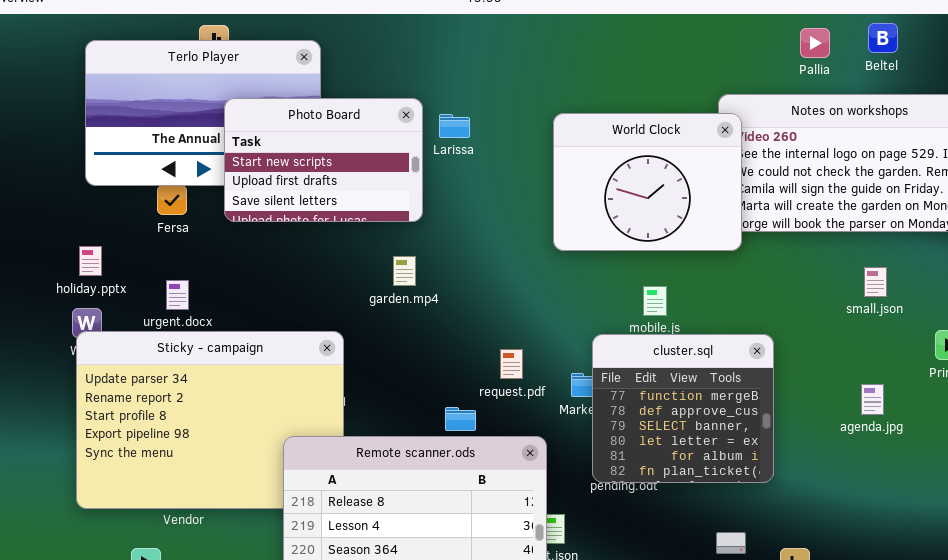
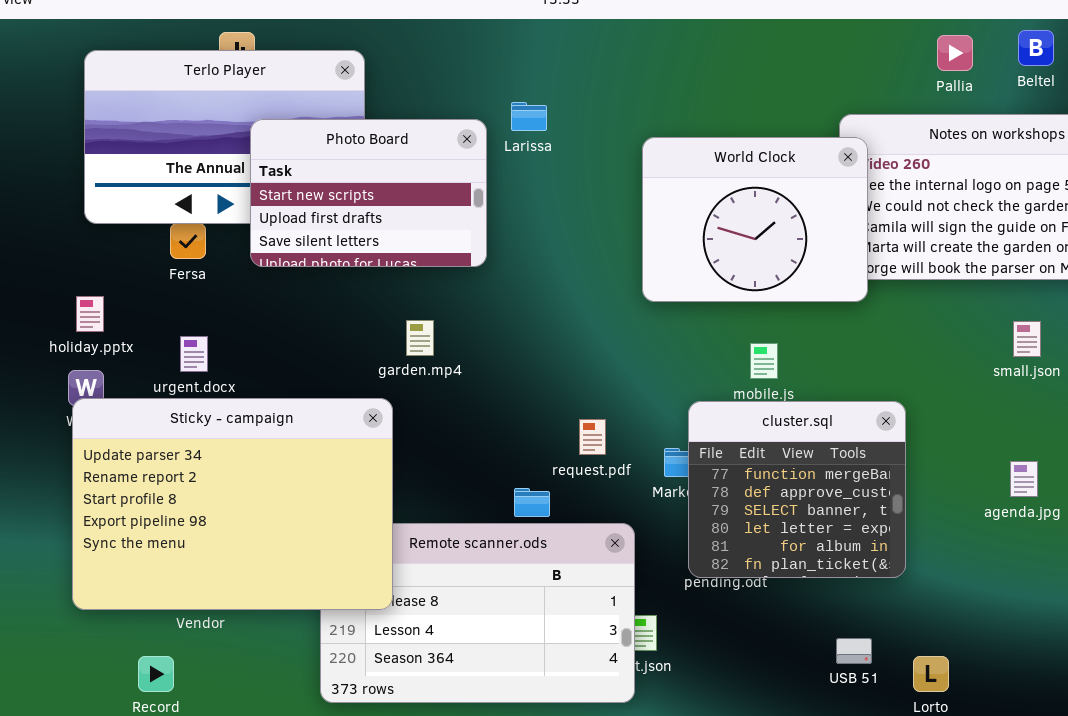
Larissa: [439,114,470,138] -> [511,102,547,131], moved
garden.mp4: [393,256,416,286] -> [406,320,434,356], moved
Sticky - campaign: [76,331,344,509] -> [72,398,393,610], raised

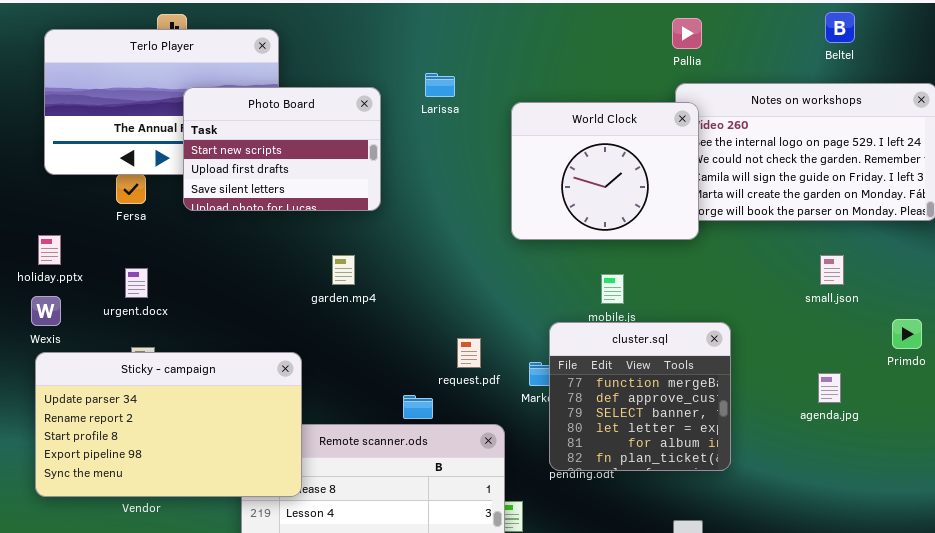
Pallia: [937,35,973,71] -> [672,18,702,49], moved
Larissa: [511,102,547,131] -> [425,73,455,97], moved
garden.mp4: [406,320,434,356] -> [332,255,355,285], moved
Sticky - campaign: [72,398,393,610] -> [35,352,302,497], resized

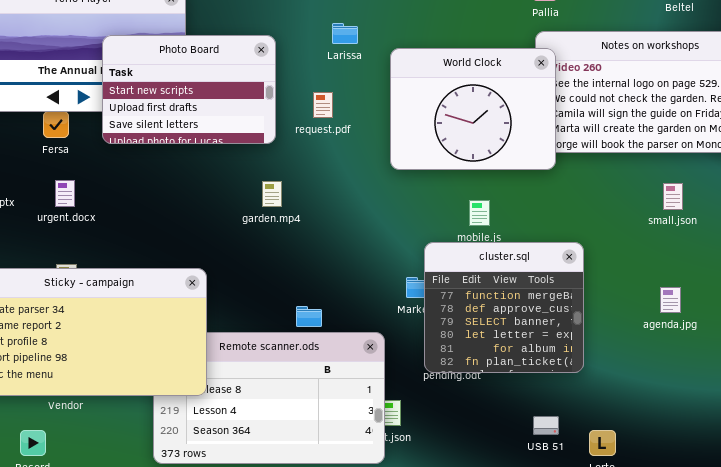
Larissa: [425,73,455,97] -> [332,23,358,44], moved
garden.mp4: [332,255,355,285] -> [262,181,282,207], moved
urgent.docx: [125,268,148,298] -> [55,180,75,207], moved
request.pdf: [457,338,481,368] -> [313,92,333,118], moved

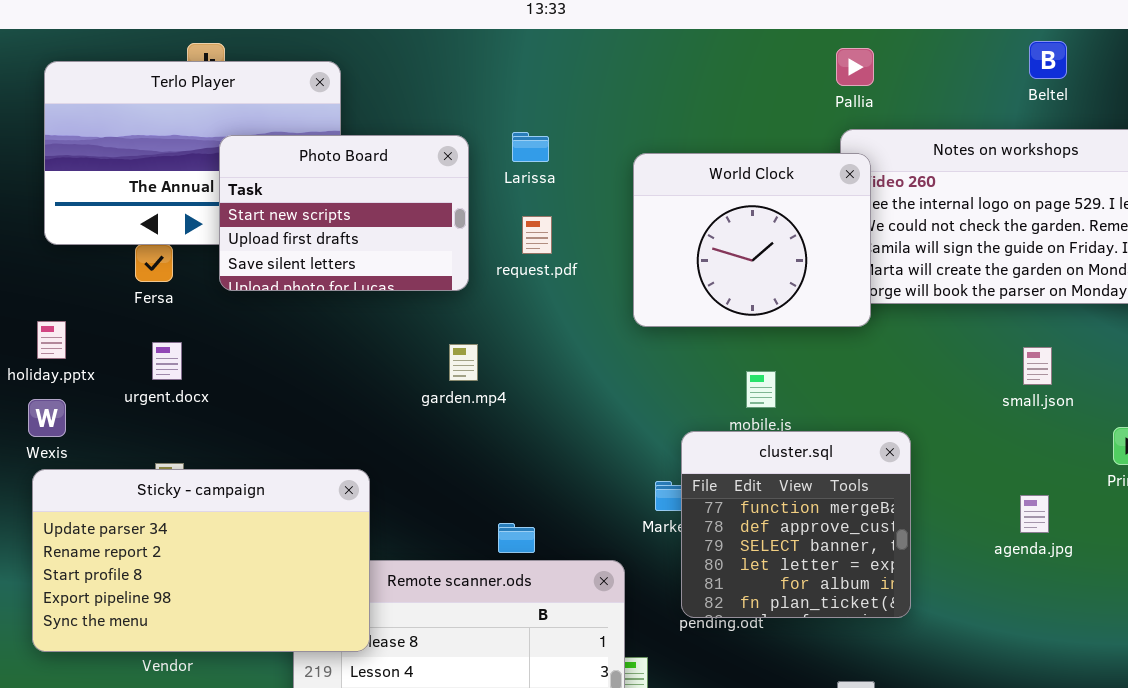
Larissa: [332,23,358,44] -> [512,132,549,162], moved

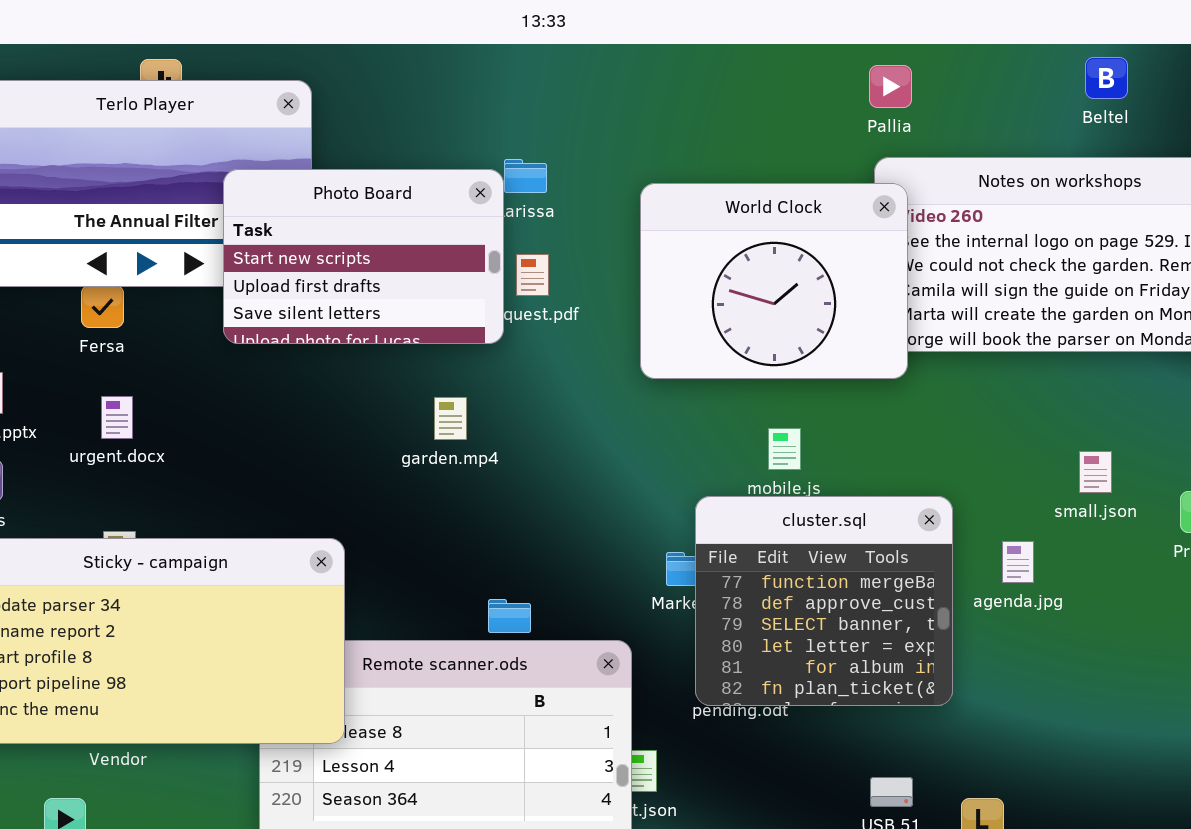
Photo Board: [219,135,469,291] -> [223,169,504,344], moved
small.json: [1023,347,1052,385] -> [1079,451,1112,493], moved
agenda.jpg: [1020,495,1049,533] -> [1002,541,1034,583], moved

